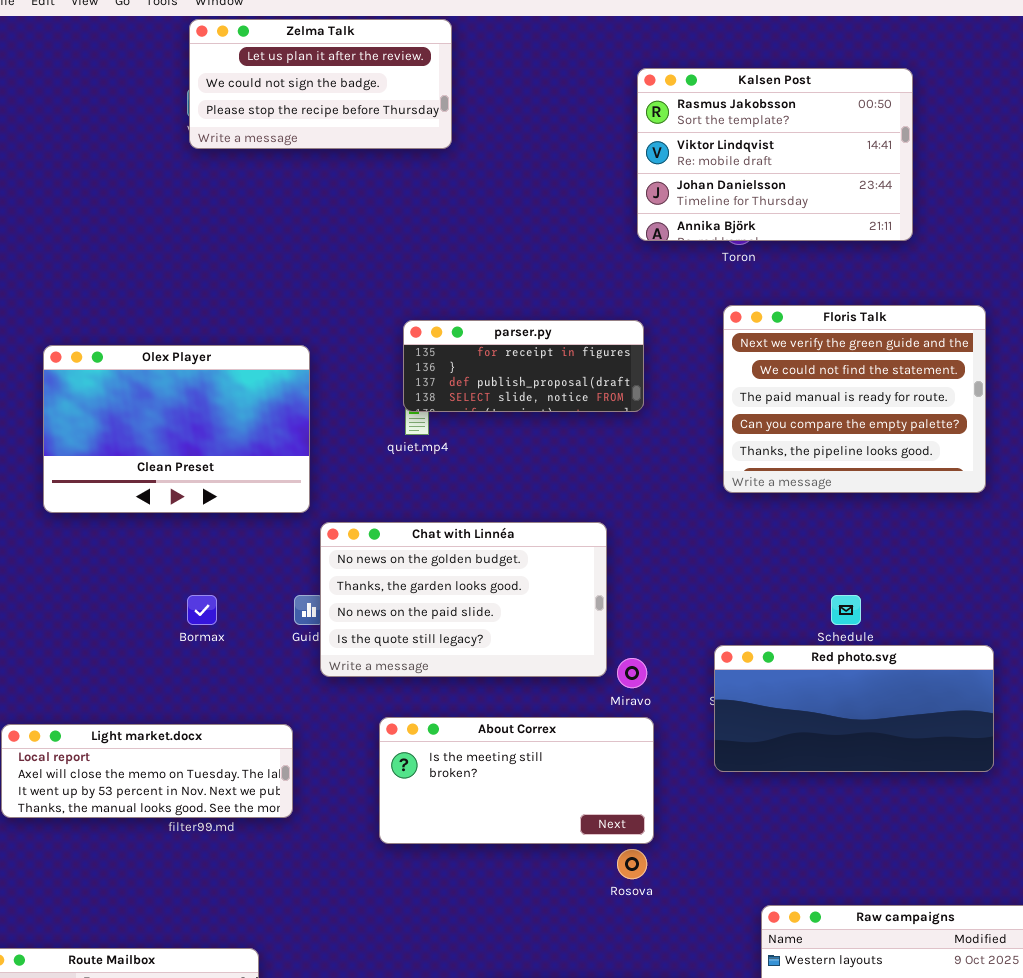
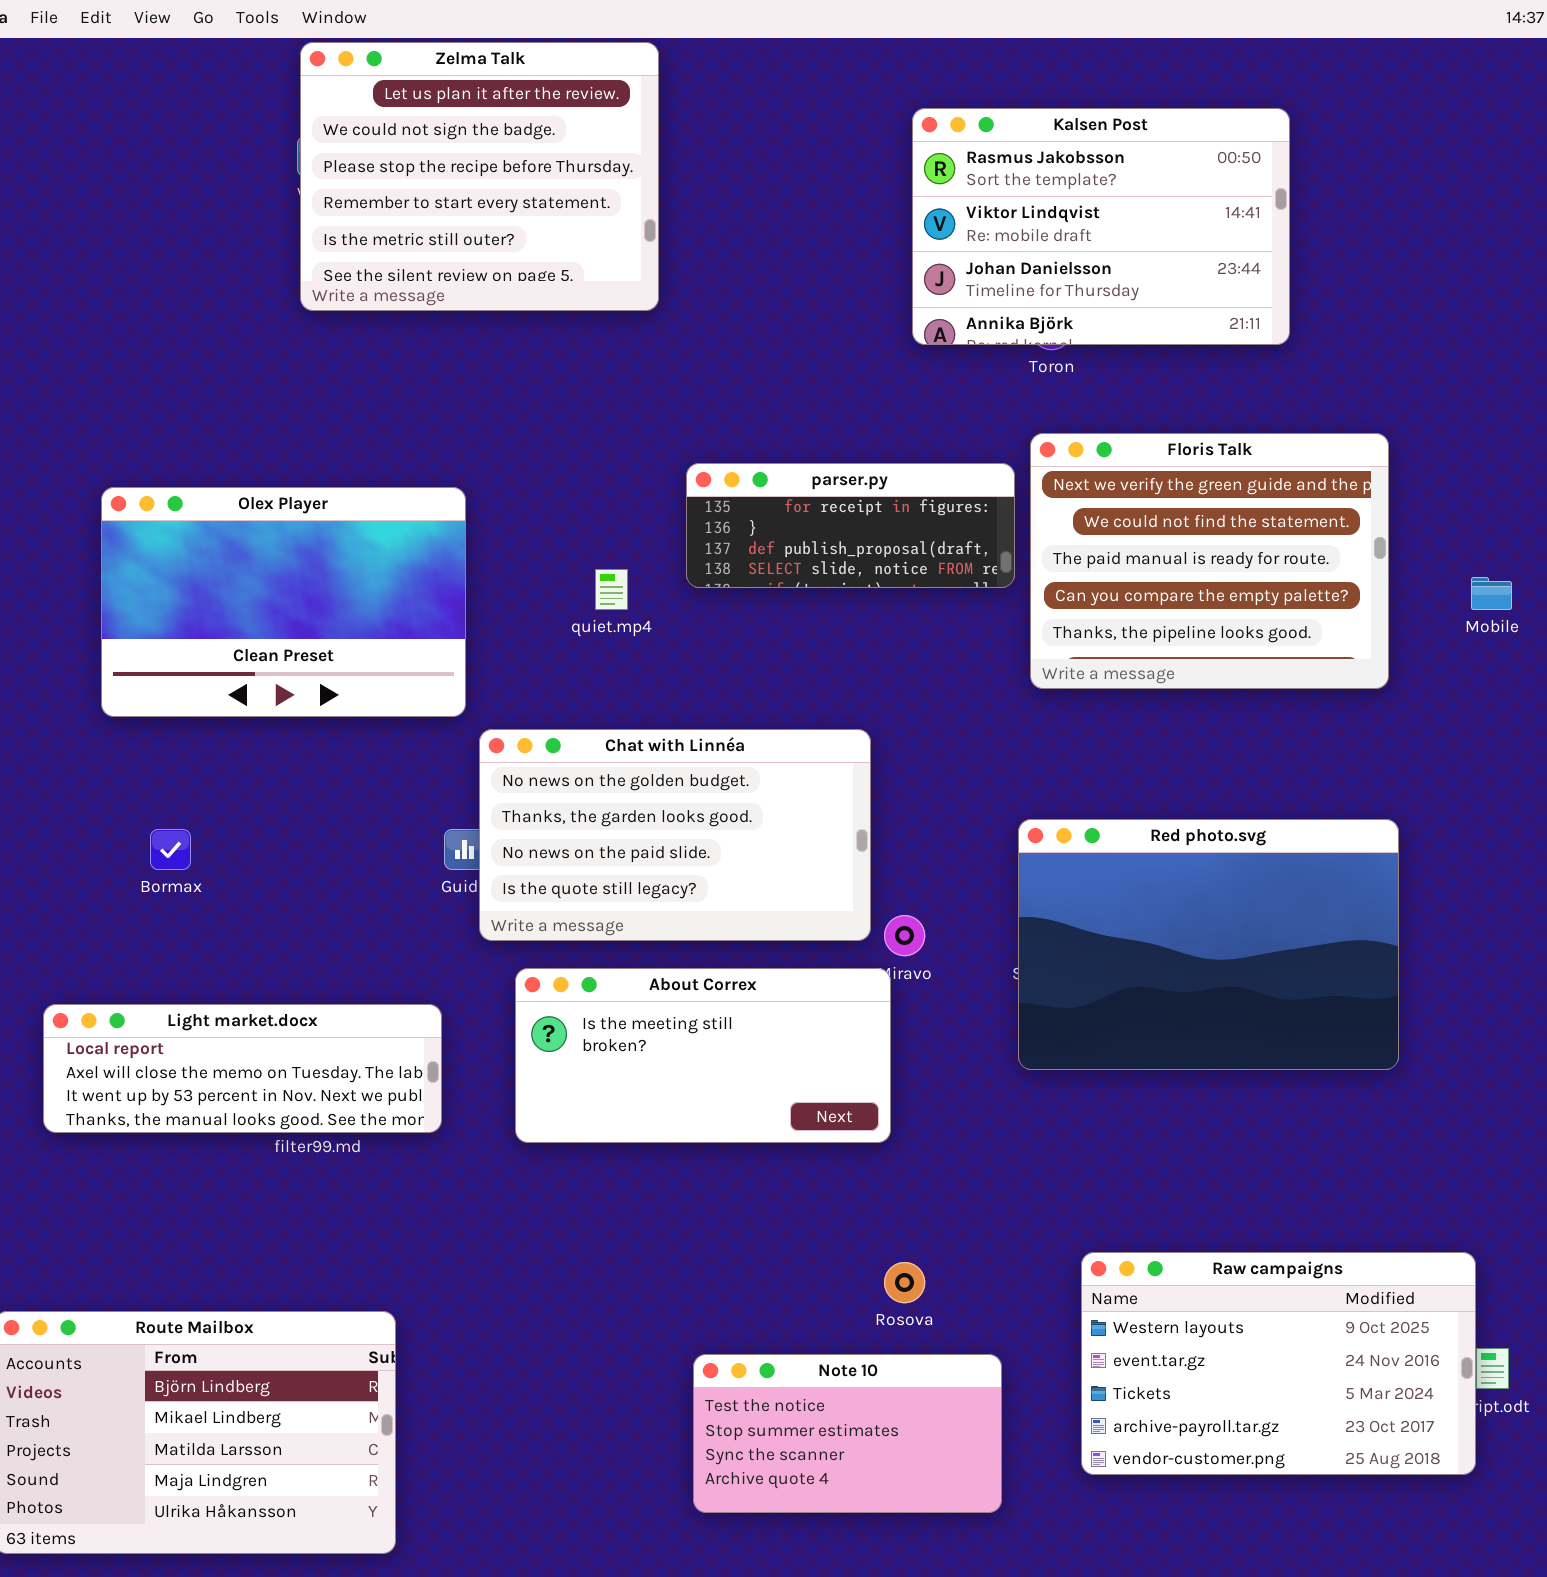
Zelma Talk: [189,19,452,149] -> [300,42,659,311], resized
parser.py: [403,320,644,412] -> [686,463,1015,588], moved
Bormax: [187,595,217,625] -> [150,829,191,870], moved
Red photo.svg: [714,645,994,772] -> [1018,819,1399,1070], resized
About Correx: [379,717,654,844] -> [515,968,891,1143], moved
Rosova: [617,849,647,879] -> [884,1262,925,1303], moved

